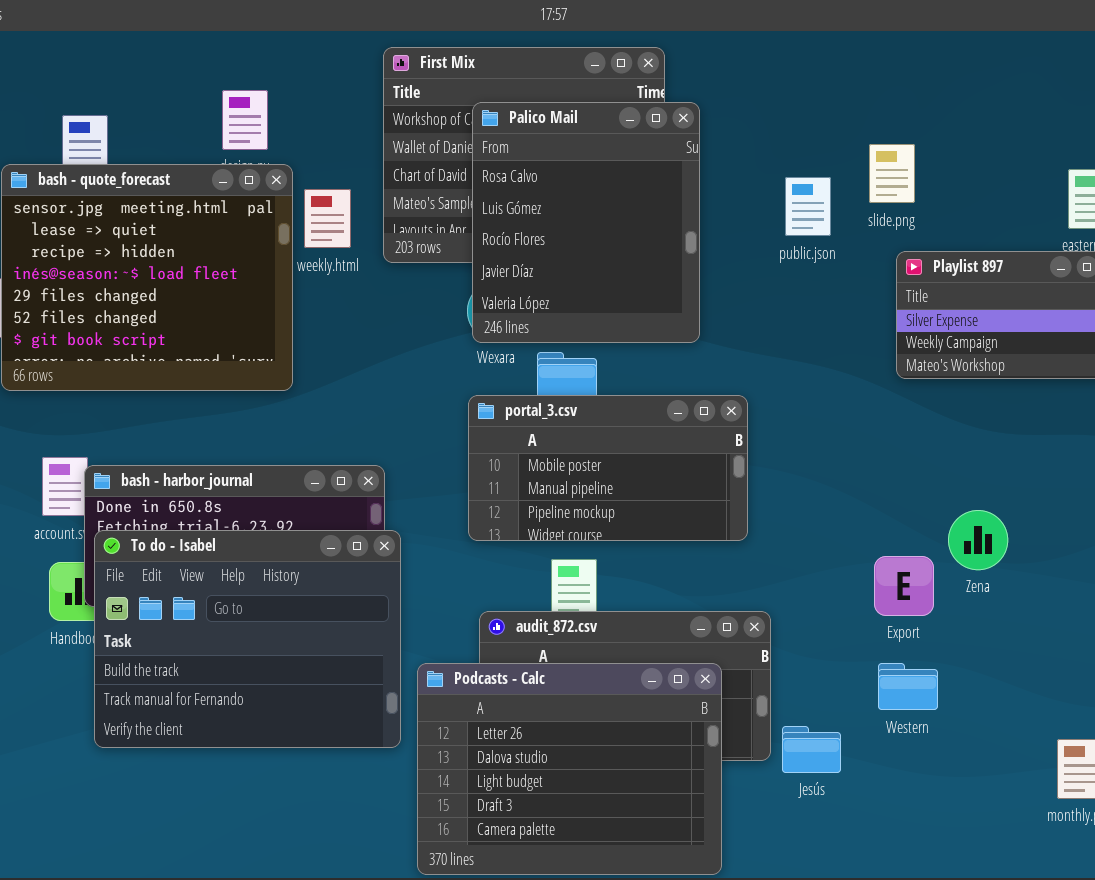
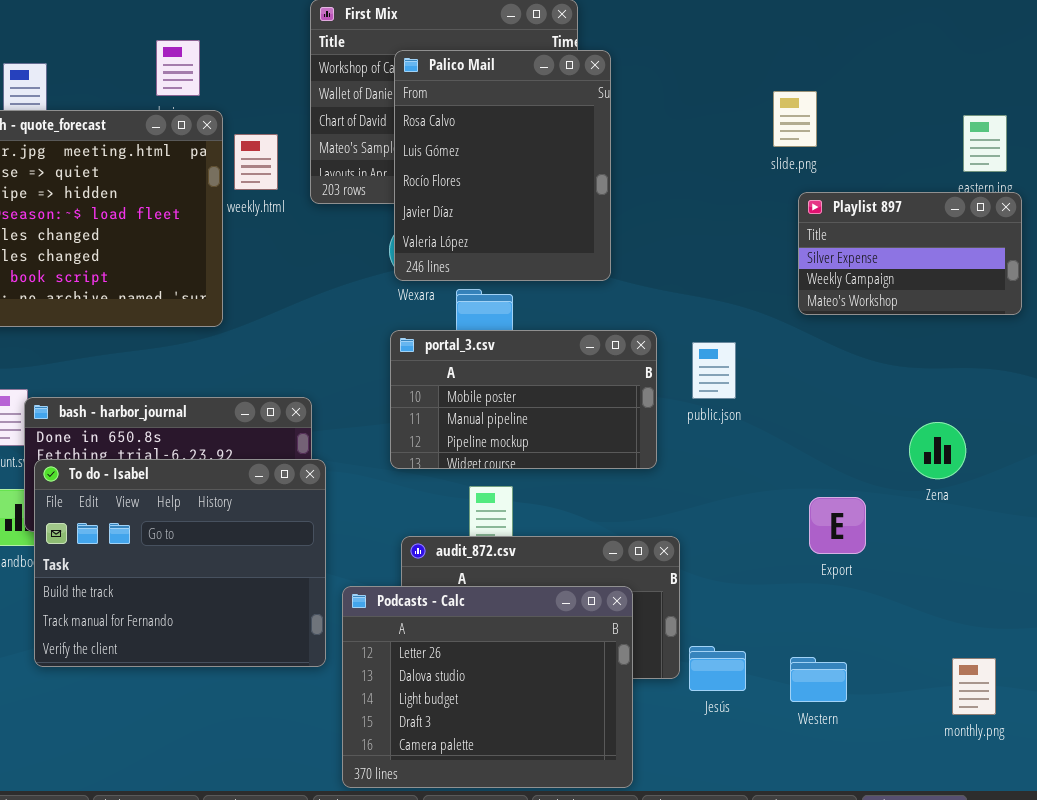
public.json: [785,177,831,236] -> [692,342,736,399], moved
Zena: [948,510,1008,570] -> [909,422,966,479], moved
Export: [874,556,934,616] -> [809,497,866,554], moved
Western: [878,663,938,710] -> [790,657,847,702], moved

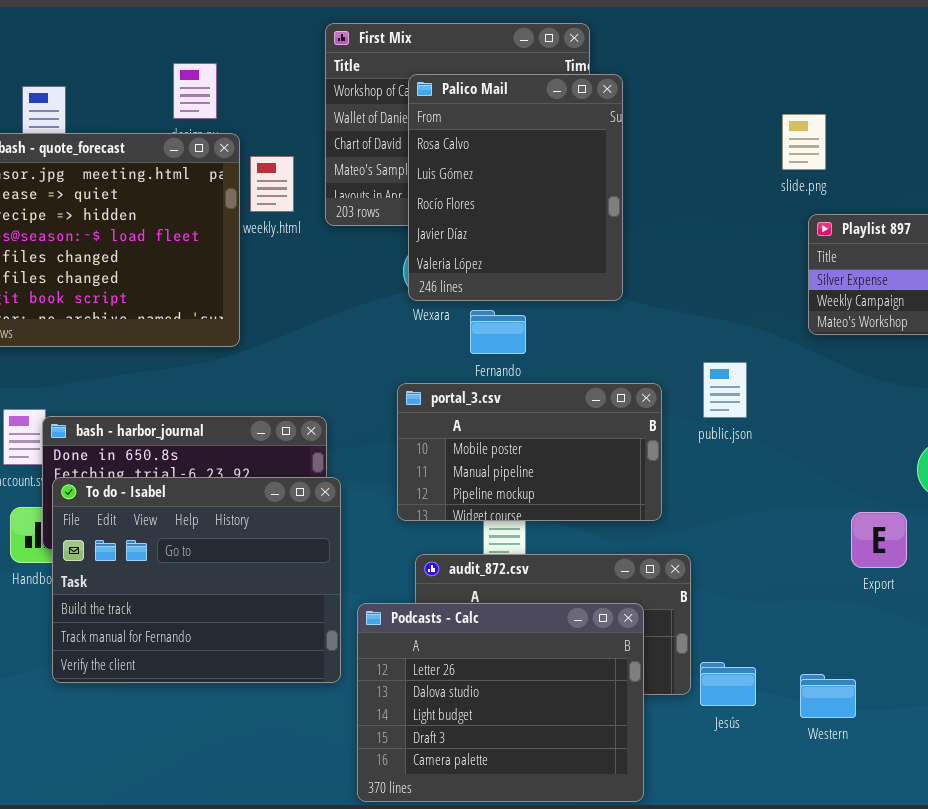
portal_3.csv: [390,330,657,469] -> [397,383,662,521], moved
Export: [809,497,866,554] -> [851,512,907,568], moved

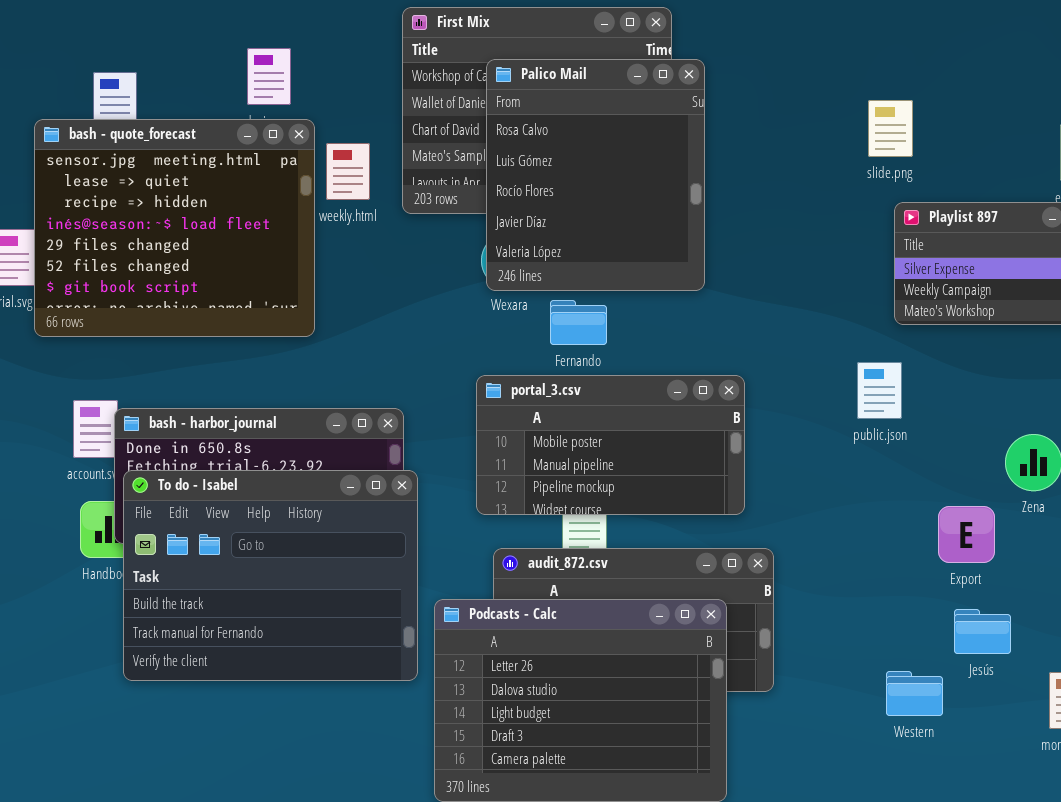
public.json: [703,362,747,418] -> [857,362,902,419], moved
Jesús: [700,662,756,706] -> [954,609,1011,654], moved

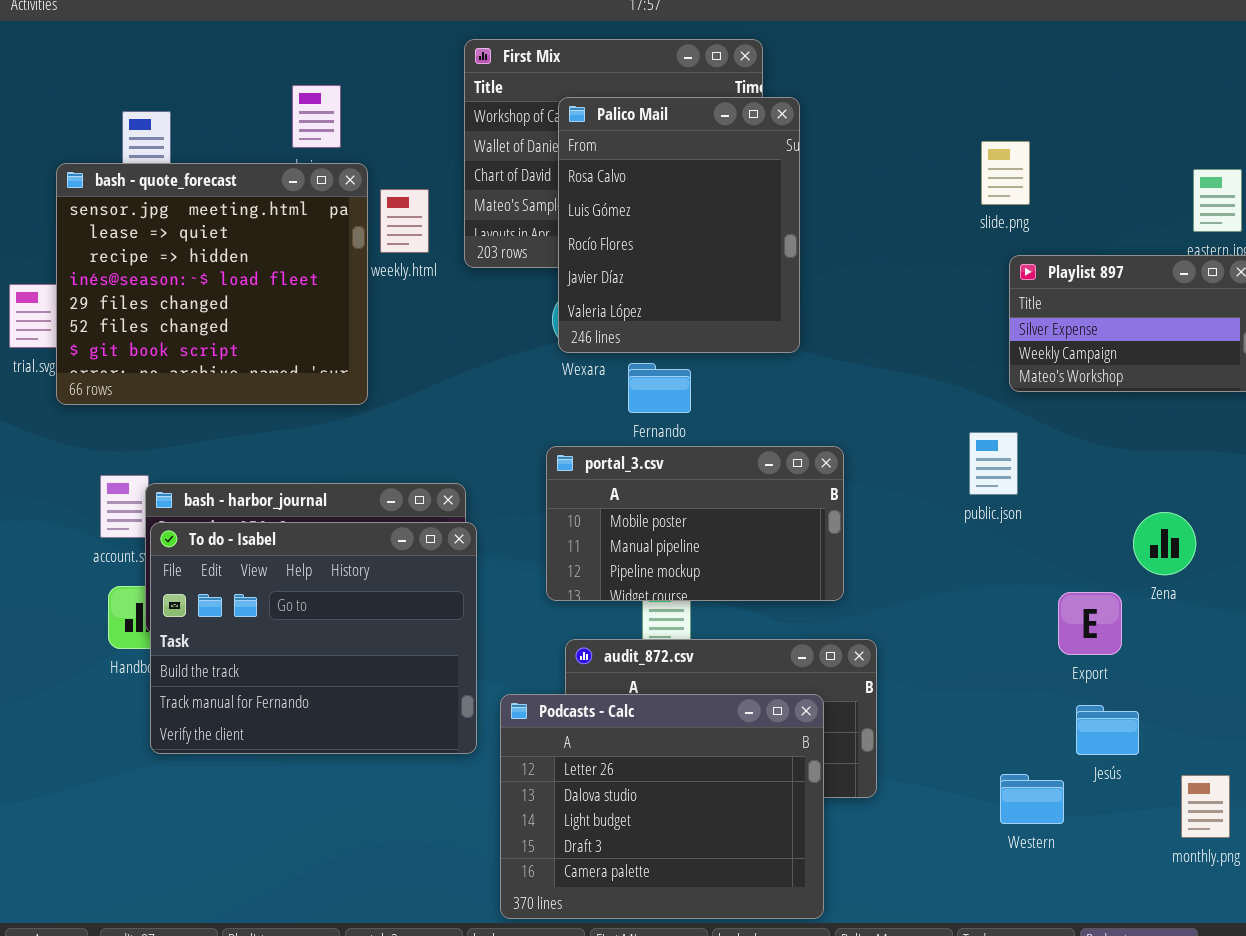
To do - Isabel: [123,470,418,681] -> [150,522,477,754], moved

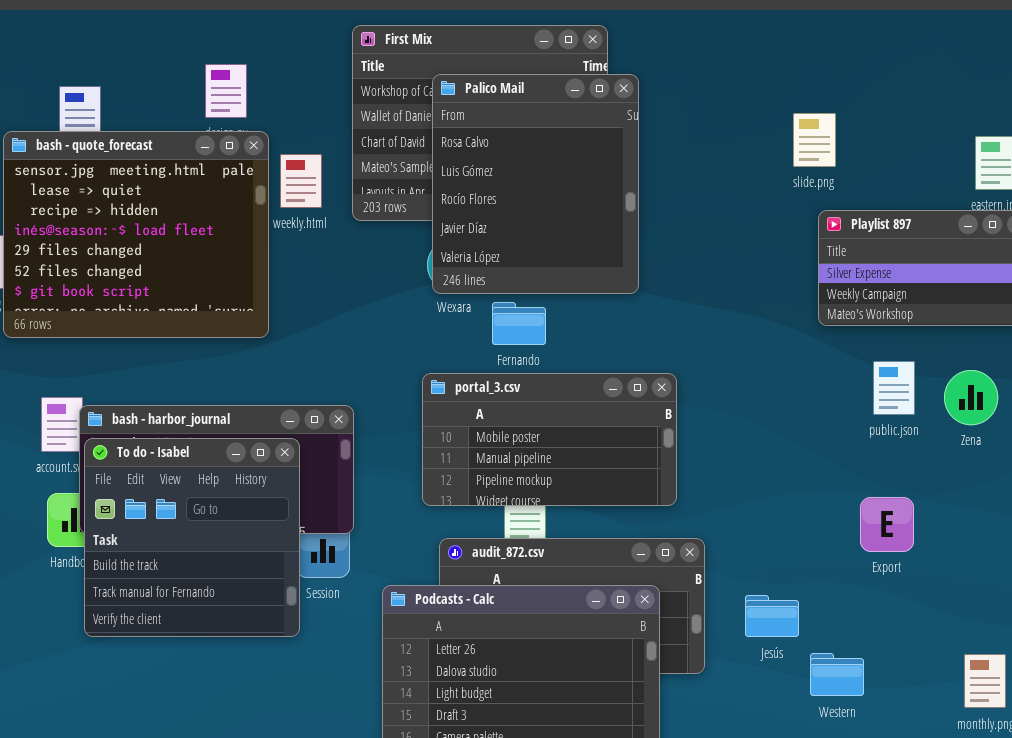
public.json: [969,432,1018,495] -> [873,361,915,415], moved
Zena: [1133,512,1196,575] -> [944,370,998,425], moved
To do - Isabel: [150,522,477,754] -> [84,438,300,637], resized
Jesús: [1076,705,1139,755] -> [745,595,799,637], moved

